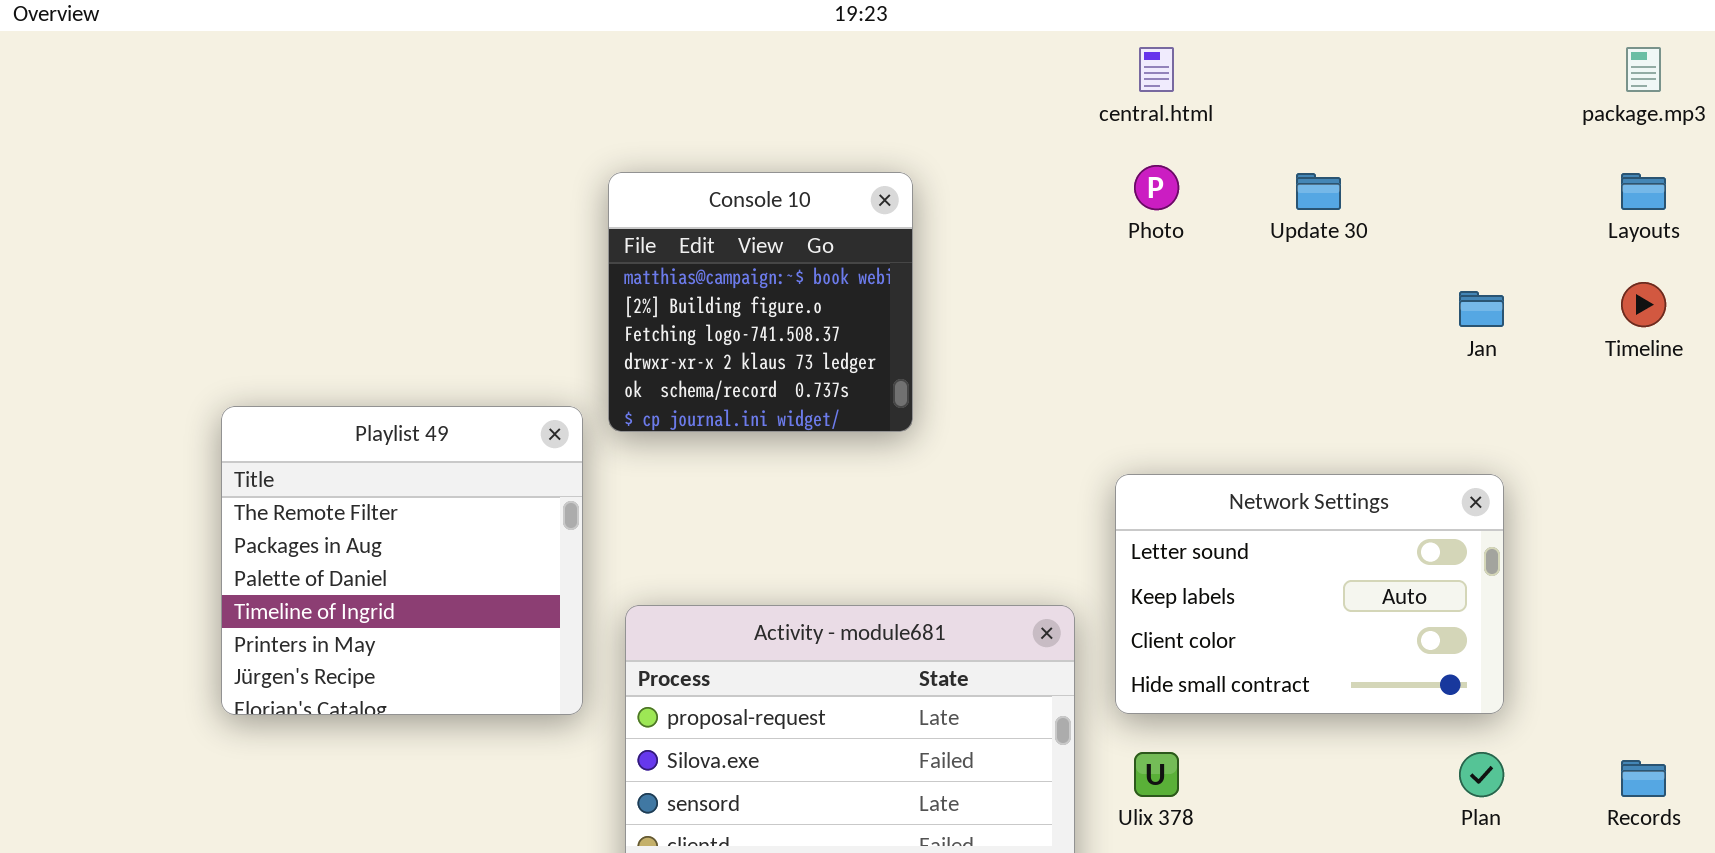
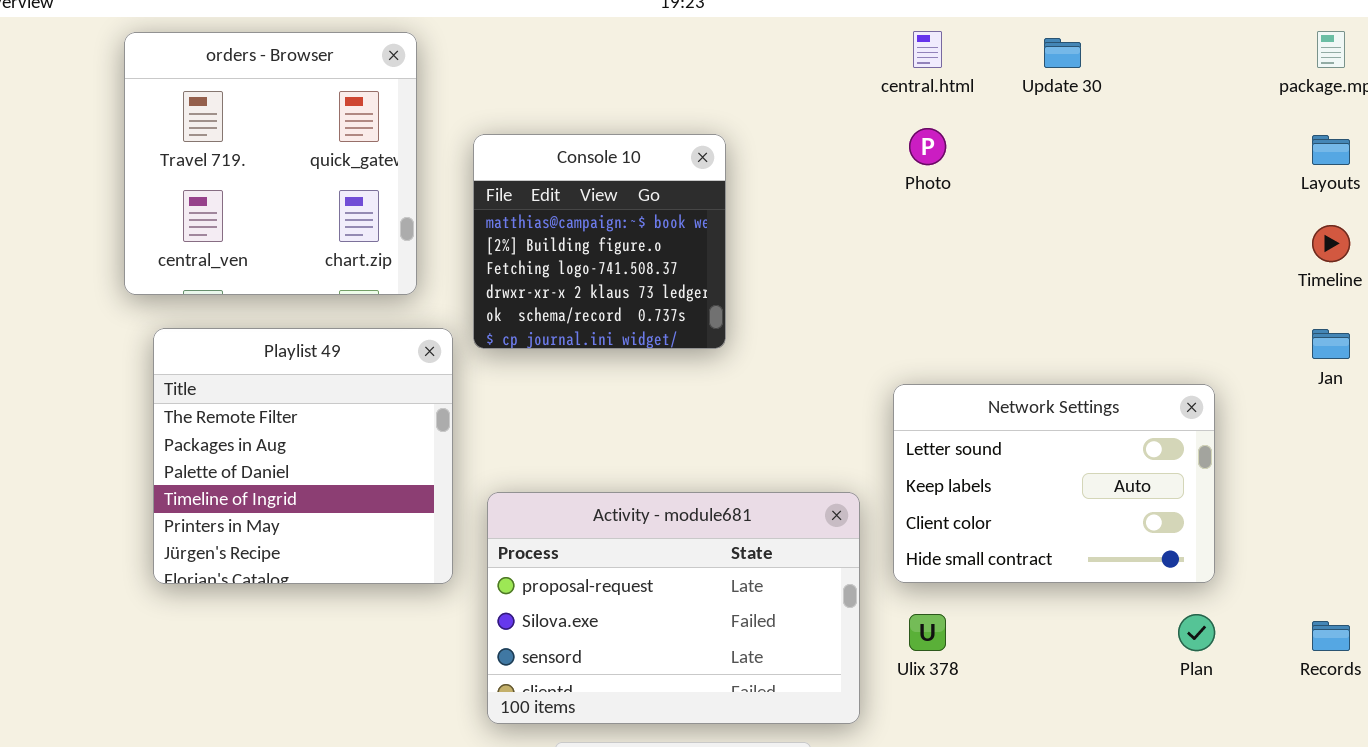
orders - Browser: none -> [124,32,417,295], opened
Update 30: [1296,173,1341,210] -> [1044,38,1081,68], moved
Jan: [1459,291,1504,327] -> [1312,329,1350,359], moved

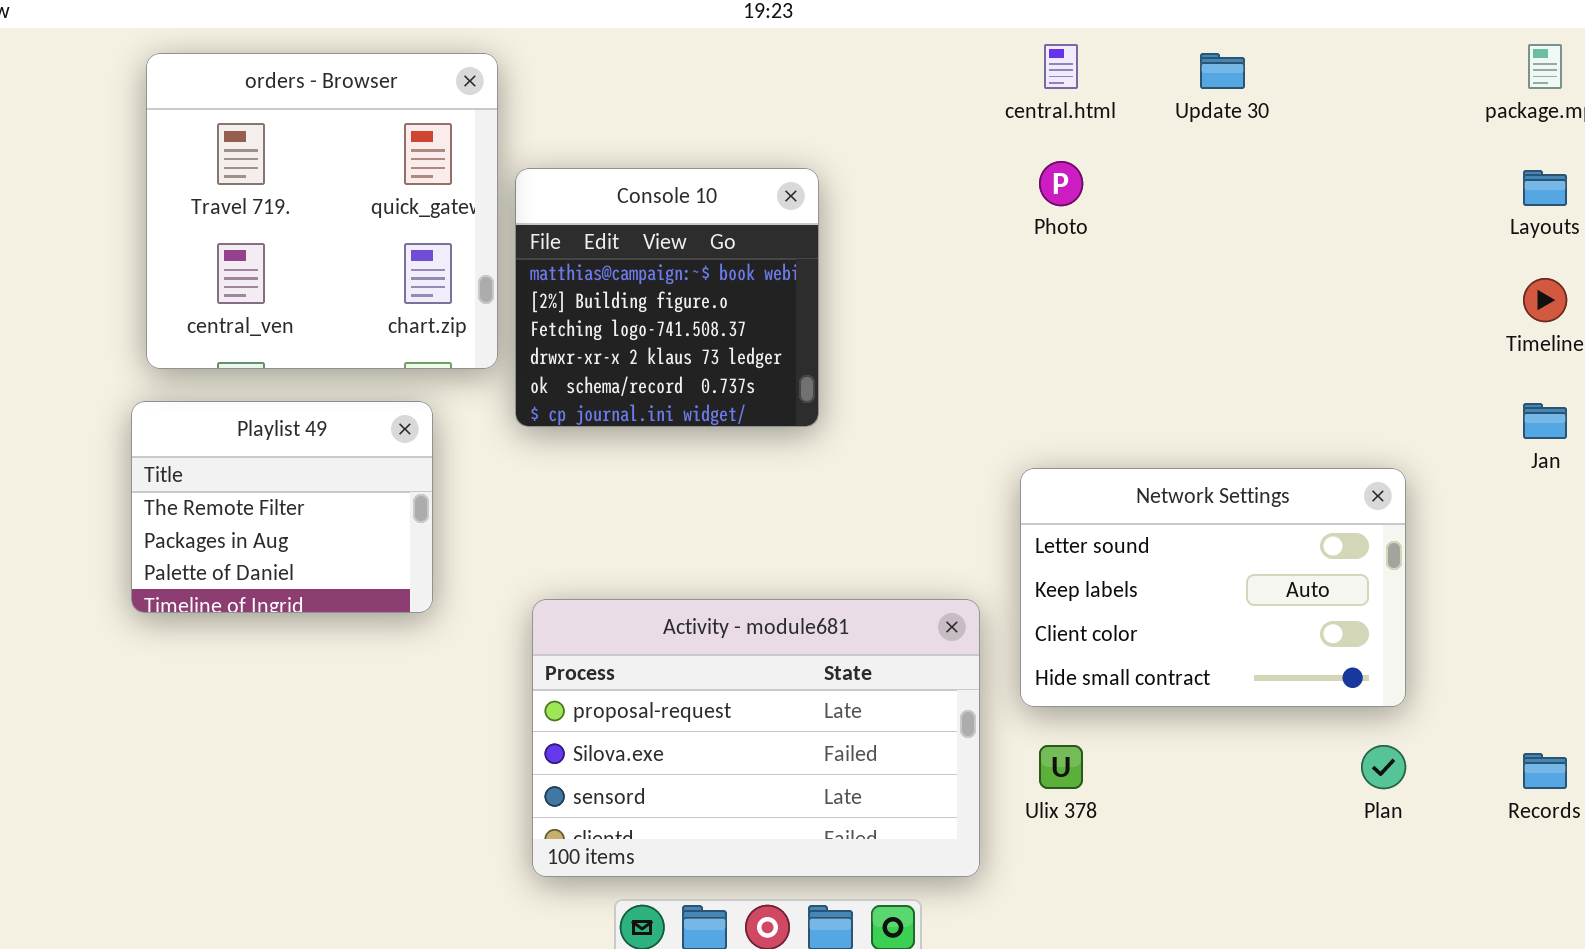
orders - Browser: [124,32,417,295] -> [146,53,498,369], moved
Playlist 49: [153,328,453,584] -> [131,401,433,613], resized

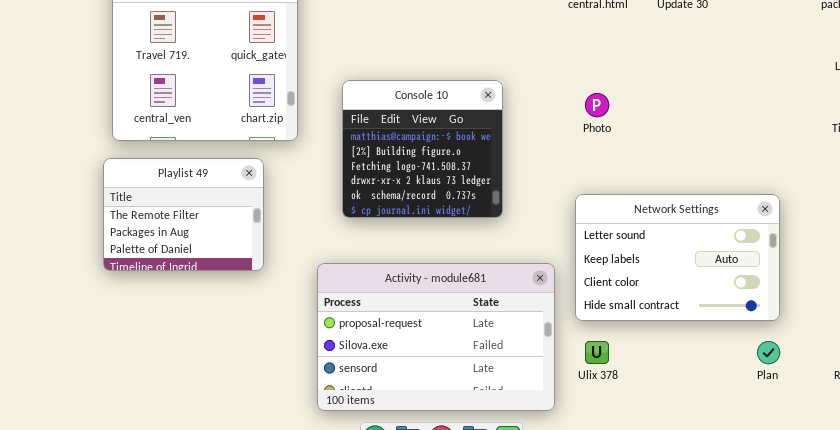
Photo: [1039,161,1083,206] -> [585,93,609,117], moved
Console 10: [515,168,819,427] -> [342,80,503,218], moved

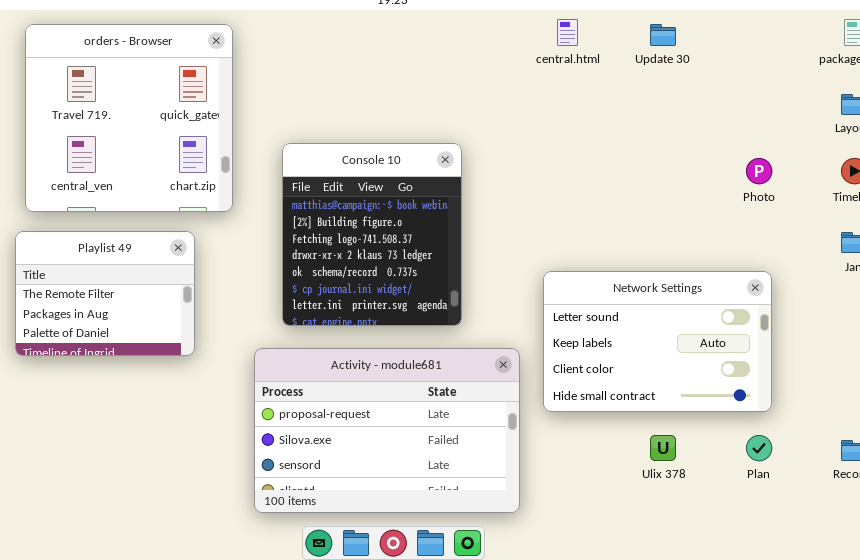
Console 10: [342,80,503,218] -> [282,143,462,326], resized
Photo: [585,93,609,117] -> [746,158,772,184], moved
Ulix 378: [585,341,609,364] -> [650,435,676,461], moved

